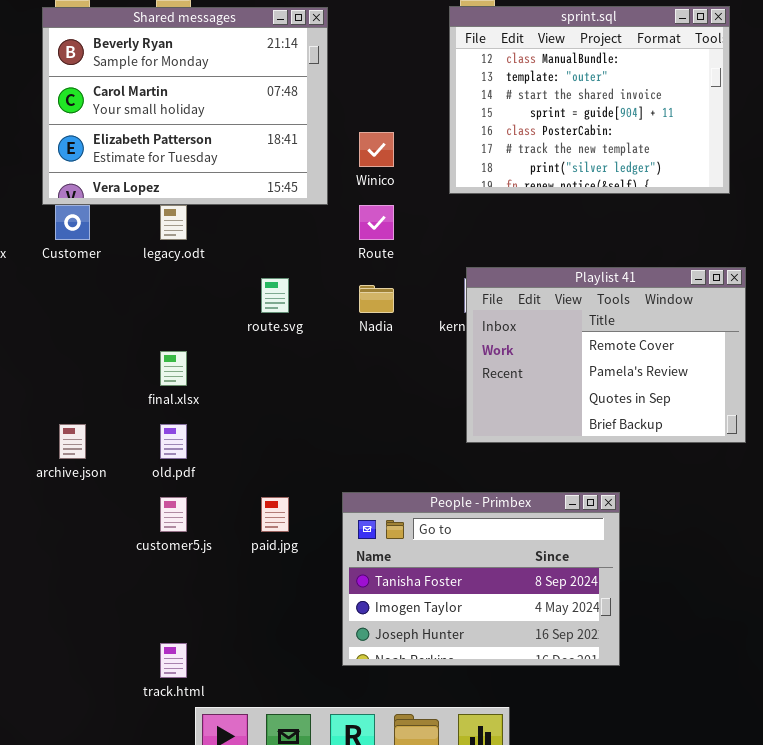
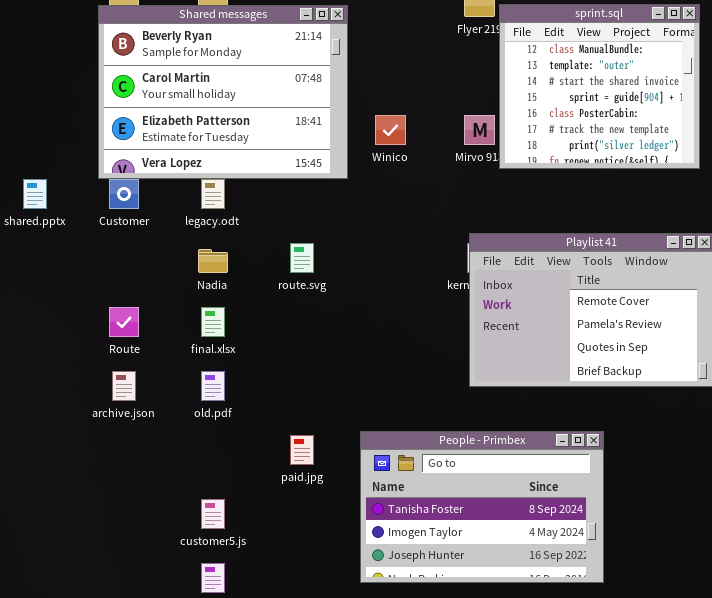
sprint.sql: [449,6,730,194] -> [499,4,700,169], resized
Route: [359,205,394,240] -> [109,307,139,337], moved
Nadia: [359,285,394,313] -> [198,249,228,273], moved
customer5.js: [160,497,187,532] -> [201,499,225,529], moved

